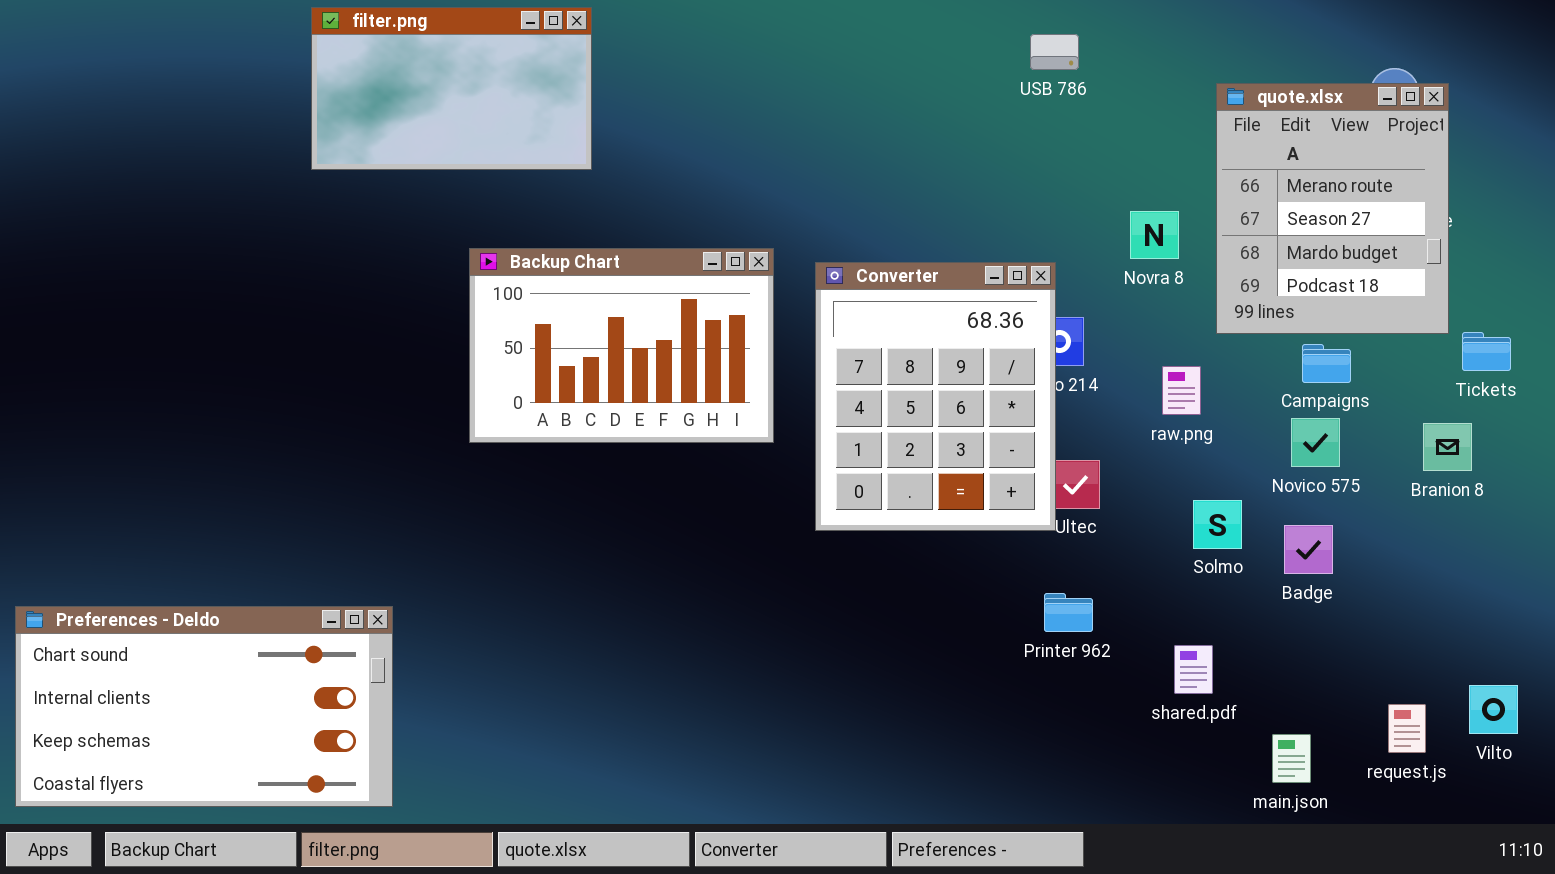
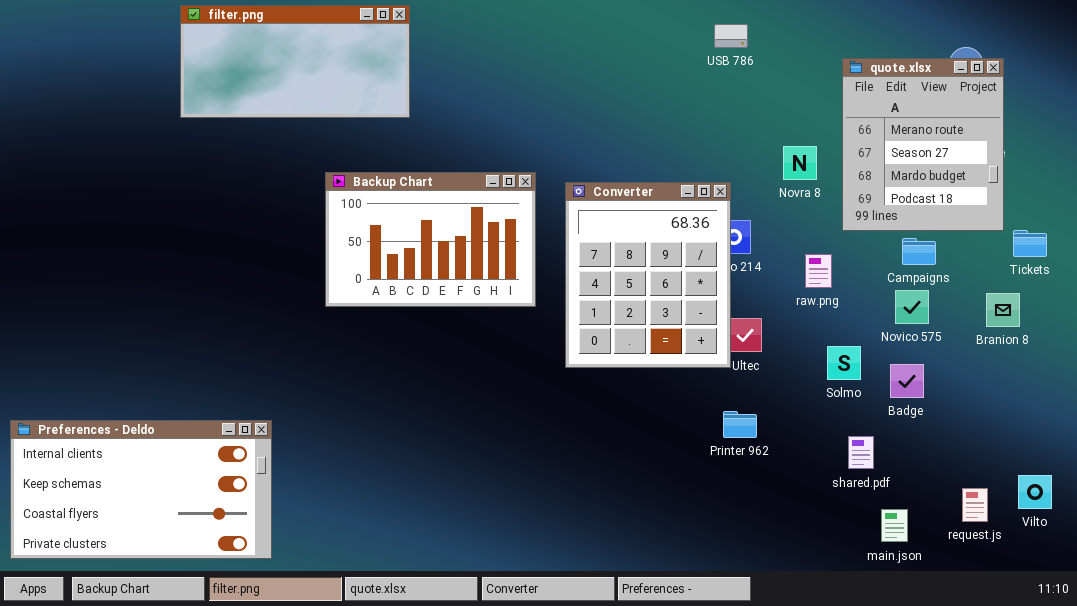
filter.png: [311,7,592,170] -> [180,5,410,118], resized
Preferences - Deldo: [15,606,393,807] -> [10,420,272,559], scrolled down 1 row
shared.pdf: [1174,645,1213,694] -> [848,436,874,469], moved

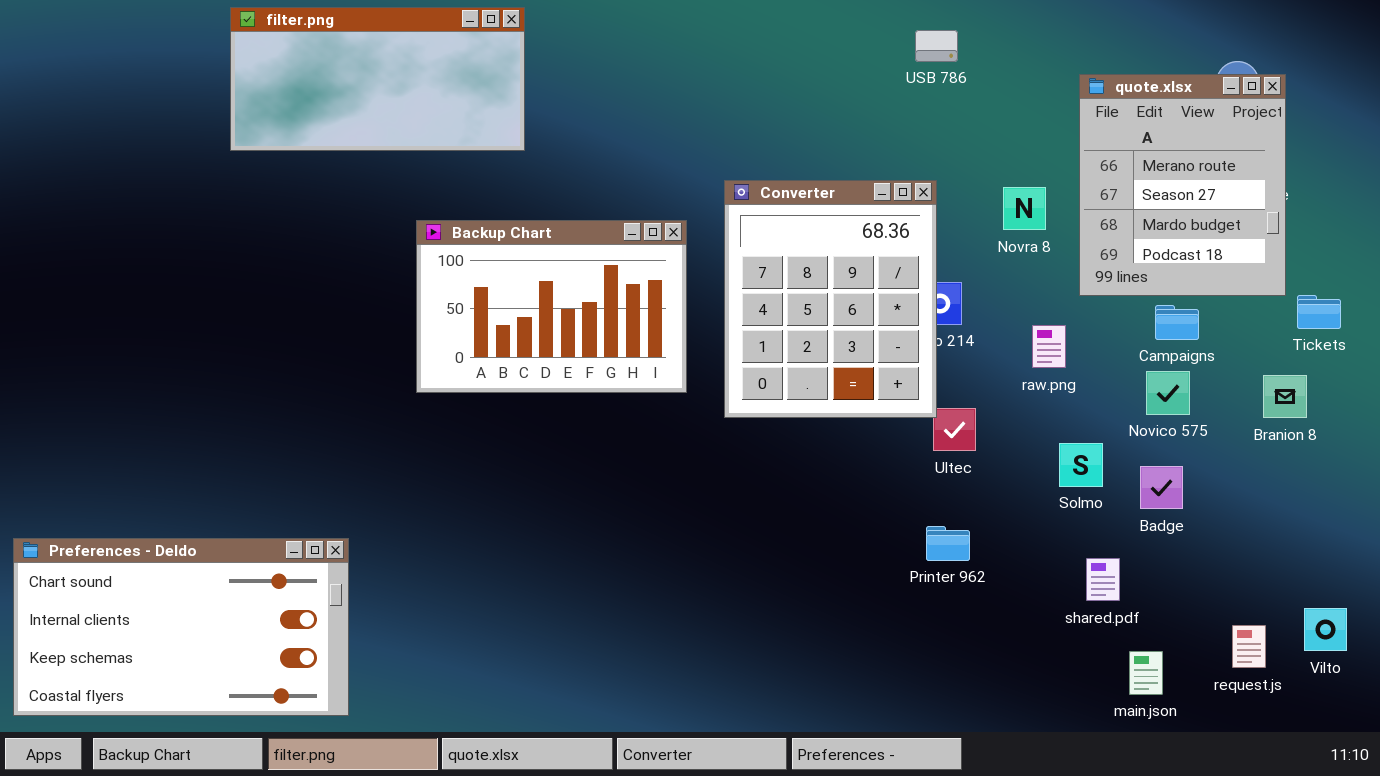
Converter: [565,182,731,368] -> [724,180,937,418], moved
Preferences - Deldo: [10,420,272,559] -> [13,538,349,716], scrolled up 1 row

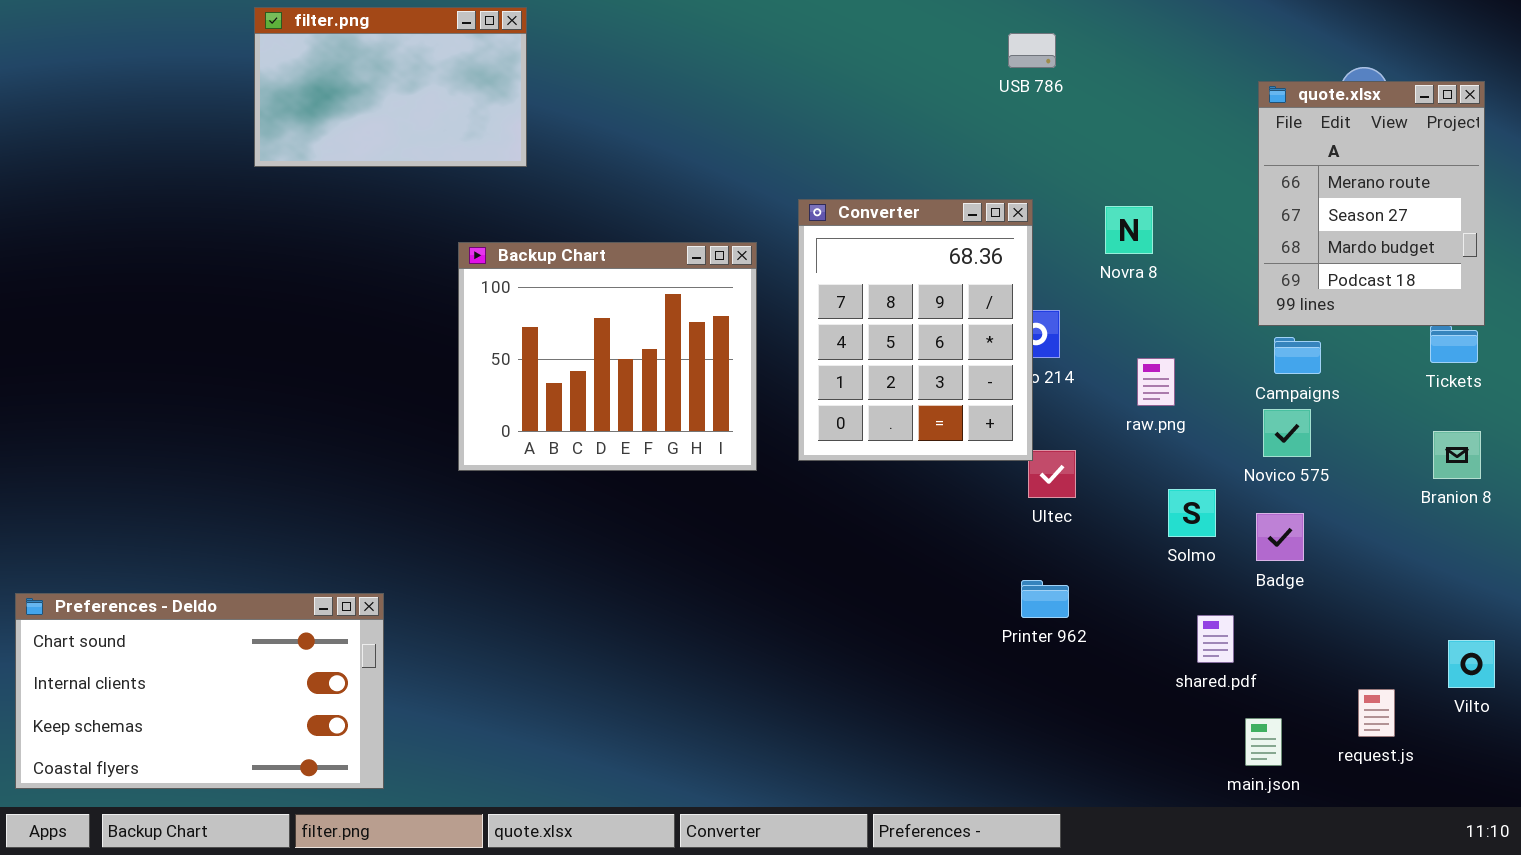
filter.png: [230,7,525,151] -> [254,7,527,167], resized
quote.xlsx: [1079,74,1286,296] -> [1258,81,1485,326], moved
Backup Chart: [416,220,687,393] -> [458,242,757,471], resized
Branion 8: [1263,375,1307,418] -> [1433,431,1481,479], moved
Vilto: [1304,608,1347,651] -> [1448,640,1495,688], moved

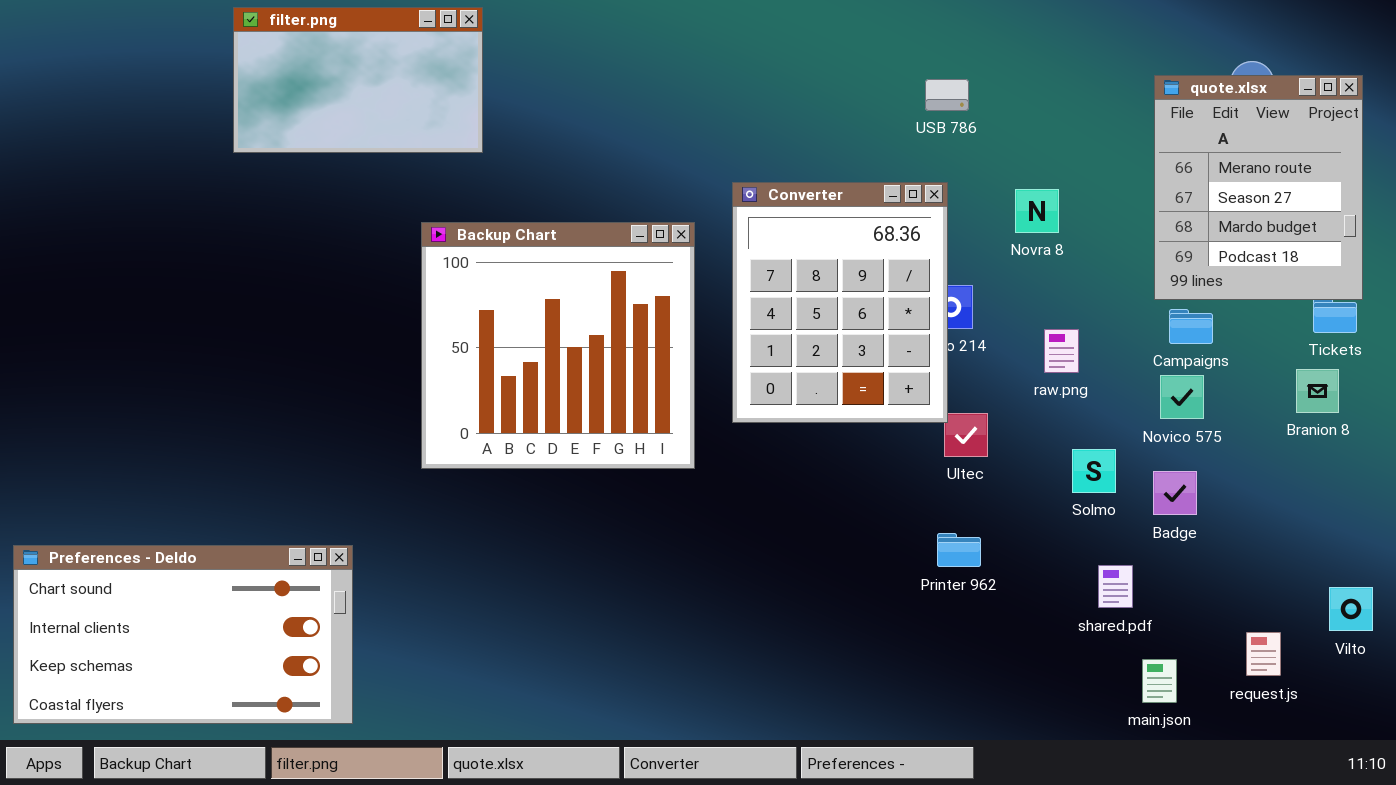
USB 786: [1008,33,1056,68] -> [925,79,969,111], moved
Backup Chart: [458,242,757,471] -> [421,222,695,469], resized
Branion 8: [1433,431,1481,479] -> [1296,369,1339,413], moved

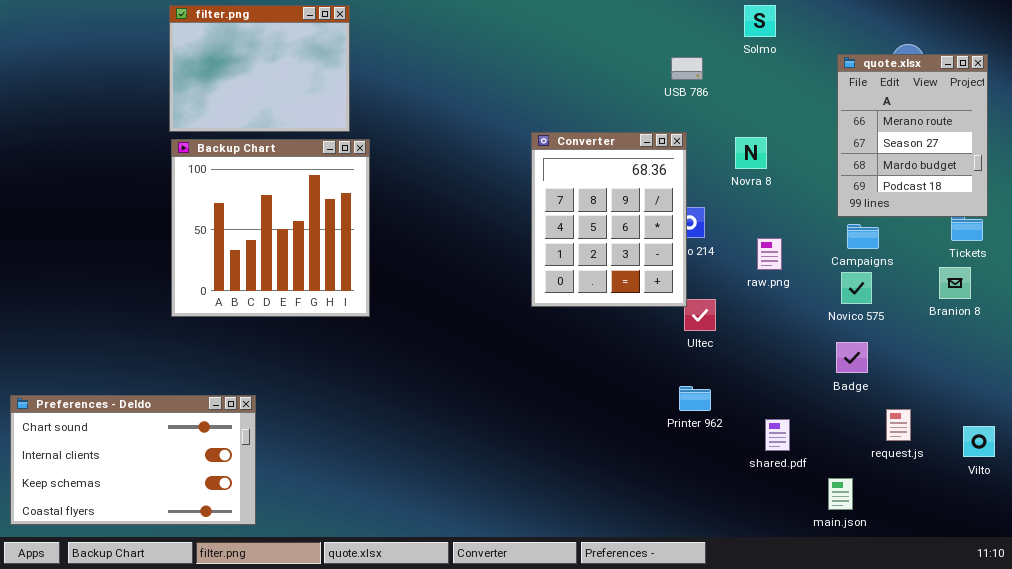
filter.png: [233,7,483,153] -> [169,5,350,132], resized
Backup Chart: [421,222,695,469] -> [171,139,370,317], moved
Solmo: [1072,449,1116,493] -> [744,5,776,37], moved
shared.pdf: [1098,565,1133,608] -> [765,419,790,451], moved
request.js: [1246,632,1281,676] -> [886,409,911,441], moved

